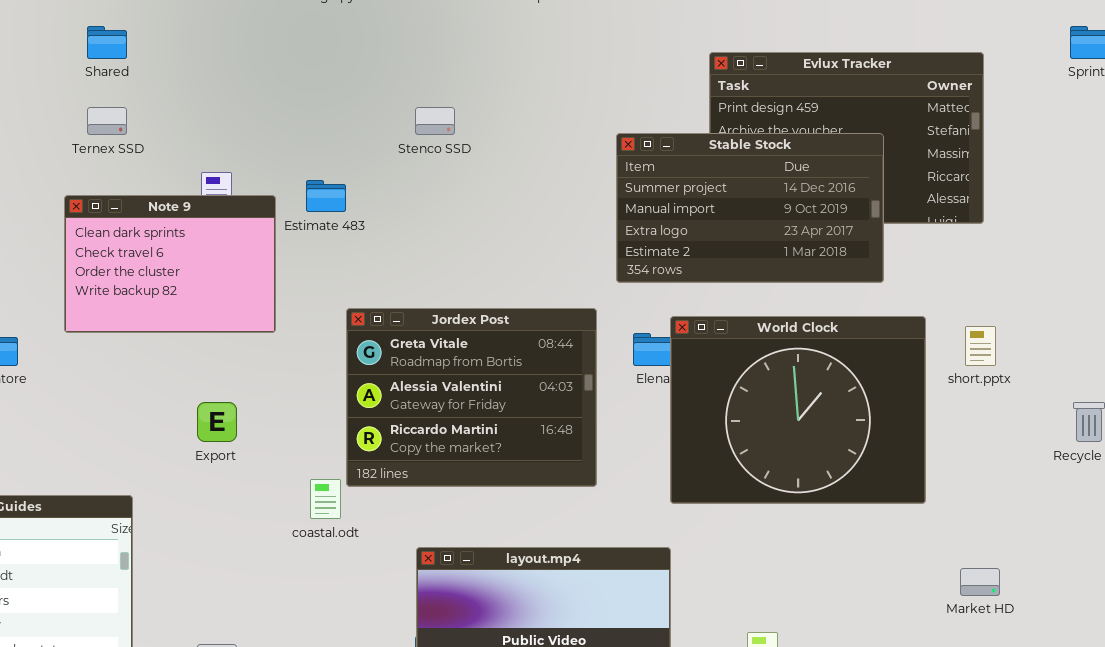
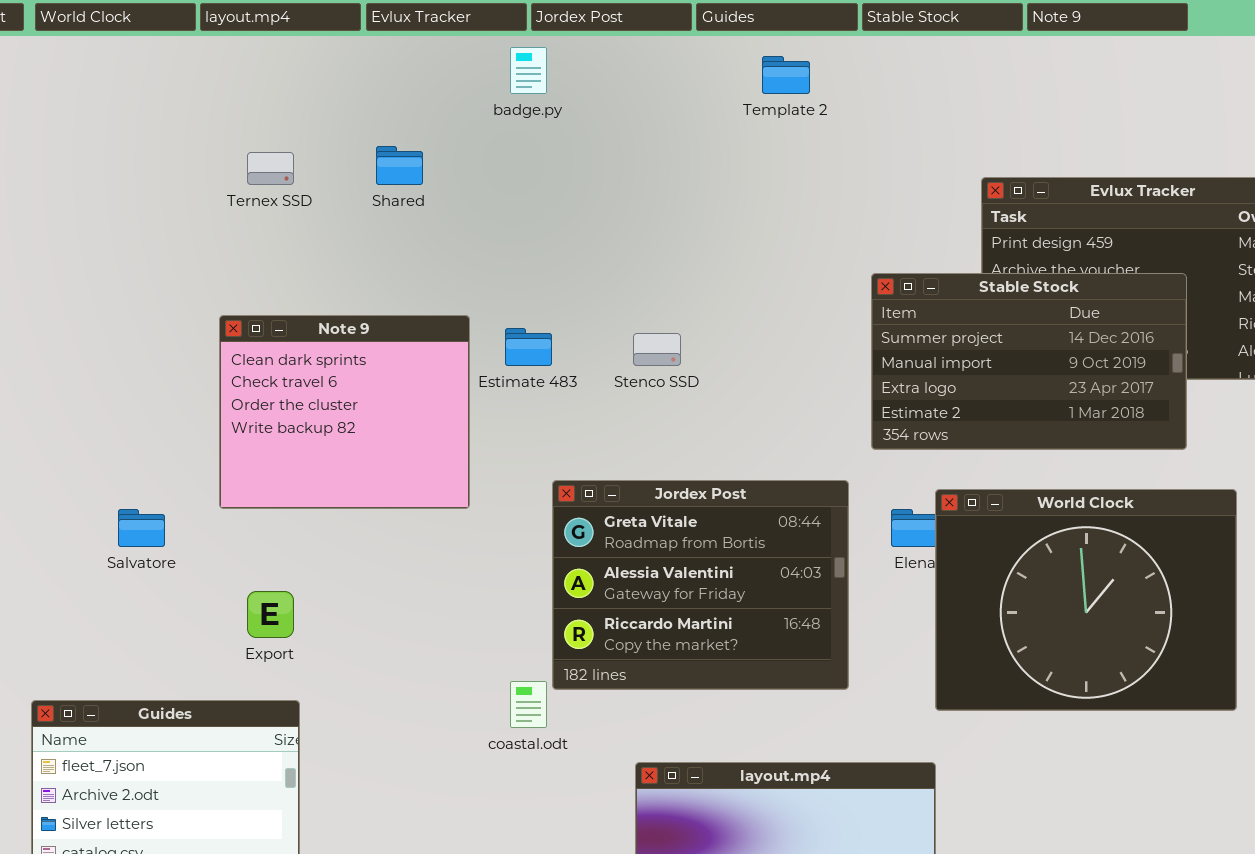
Shared: [87,26,127,59] -> [376,146,423,185], moved
Ternex SSD: [87,107,127,135] -> [247,152,294,185], moved
Stenco SSD: [415,107,455,135] -> [633,333,681,366], moved
Note 9: [64,195,276,333] -> [219,315,470,509], resized
Export: [197,402,237,442] -> [247,591,294,638], moved

